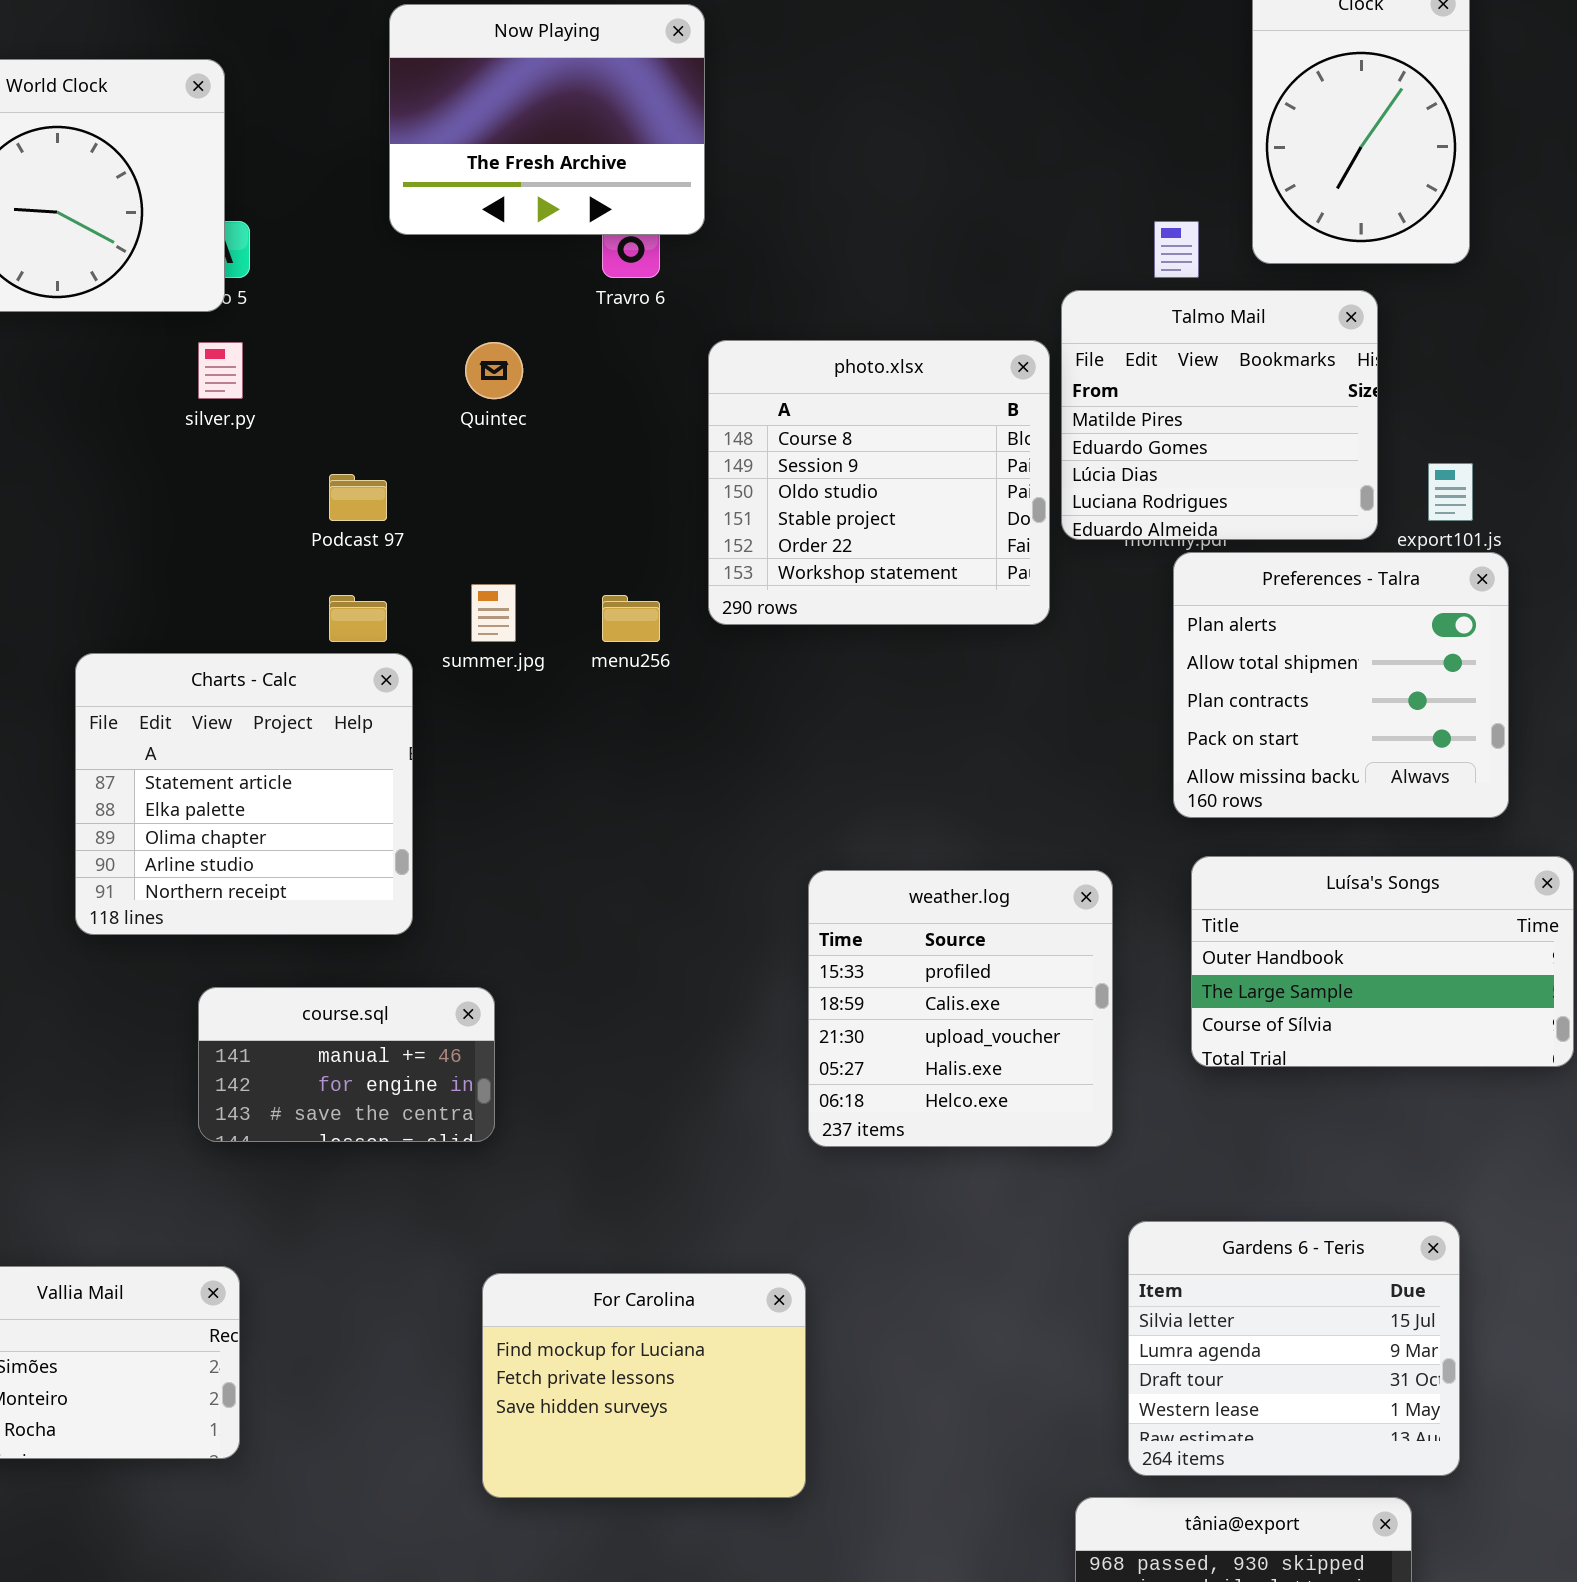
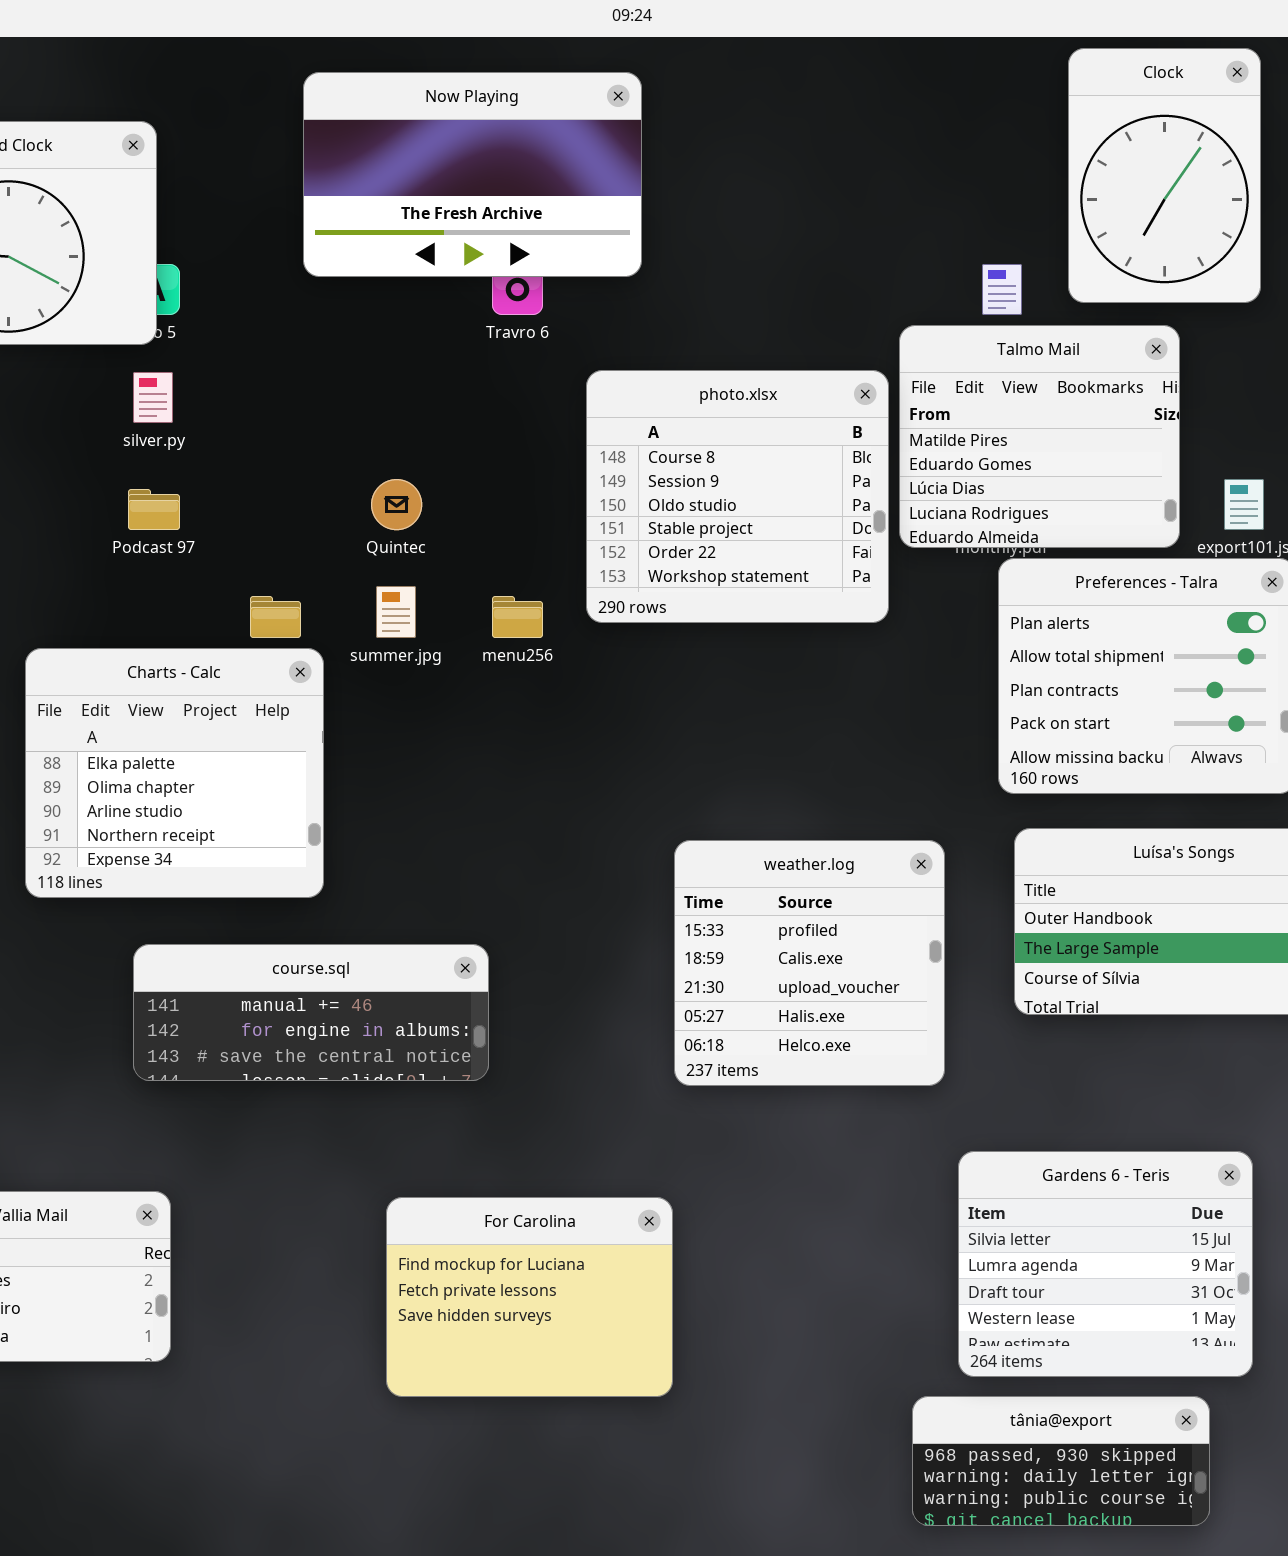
Now Playing: [389,4,705,235] -> [303,72,642,277], resized
Quintec: [465,342,523,399] -> [371,479,422,530], moved
Podcast 97: [329,474,387,521] -> [128,489,180,530], moved
Charts - Calc: [75,653,413,935] -> [25,648,324,898], scrolled down 1 row
course.sql: [198,987,495,1142] -> [133,944,489,1081], resized

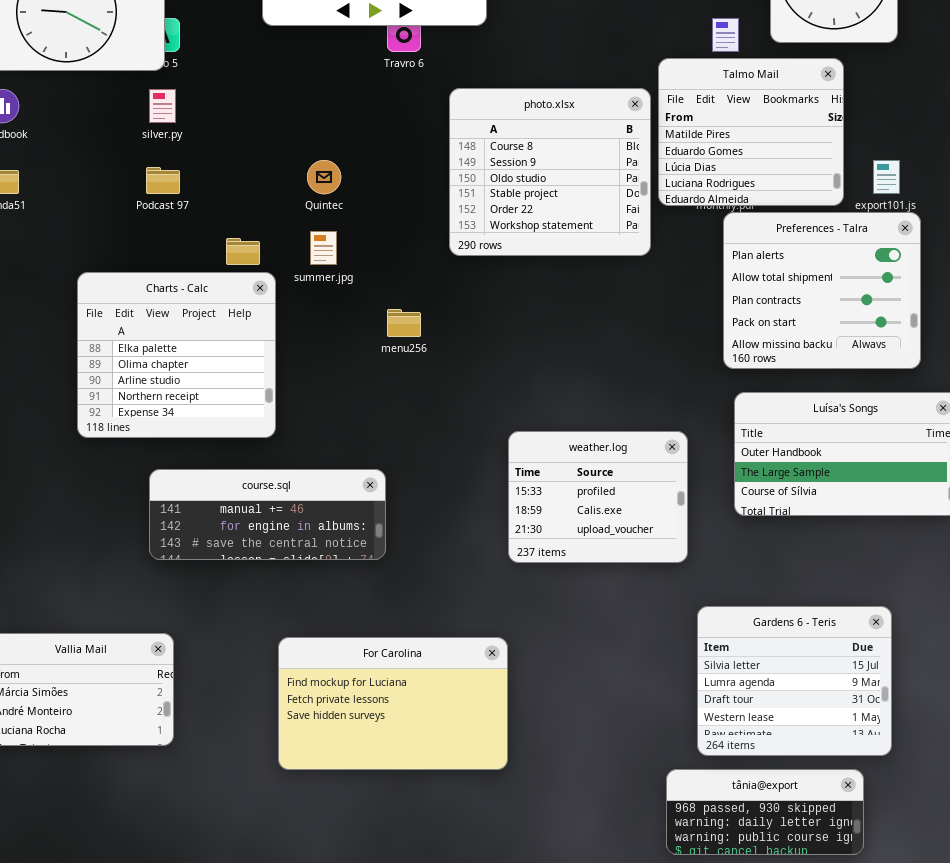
menu256: [492,596,543,638] -> [387,309,421,337], moved
weather.log: [674,840,945,1086] -> [508,431,688,563], resized
For Carolina: [386,1197,673,1397] -> [278,637,508,770], resized

